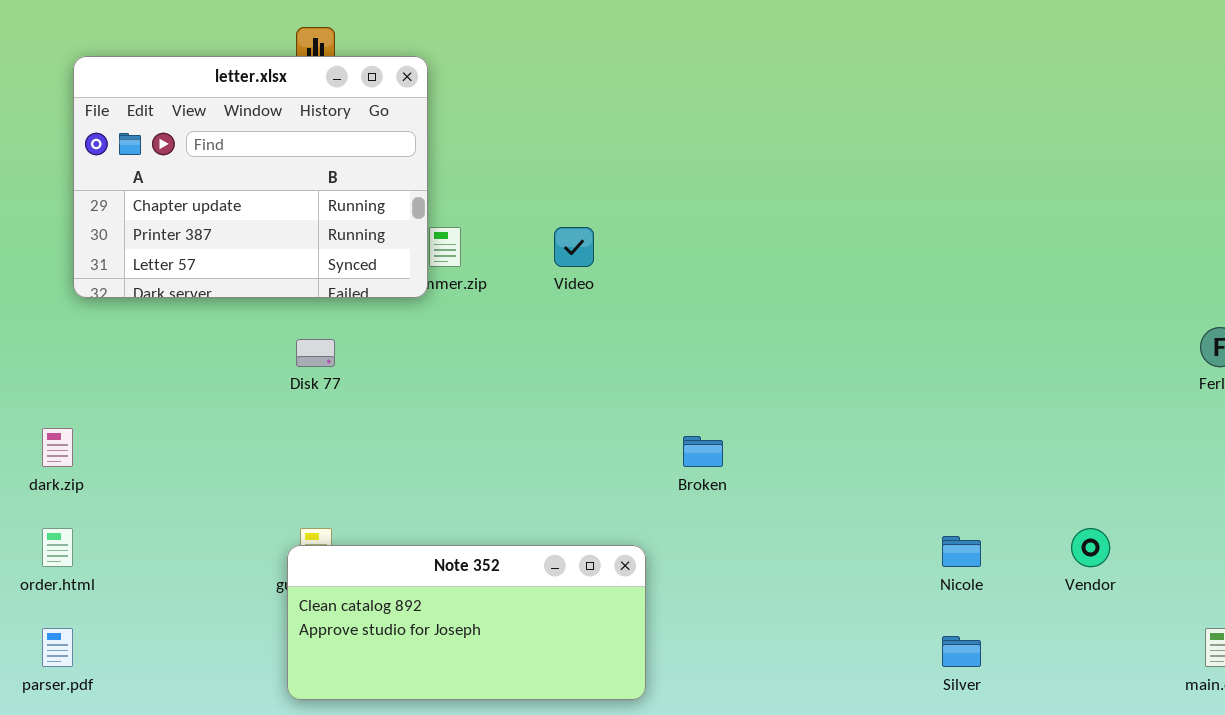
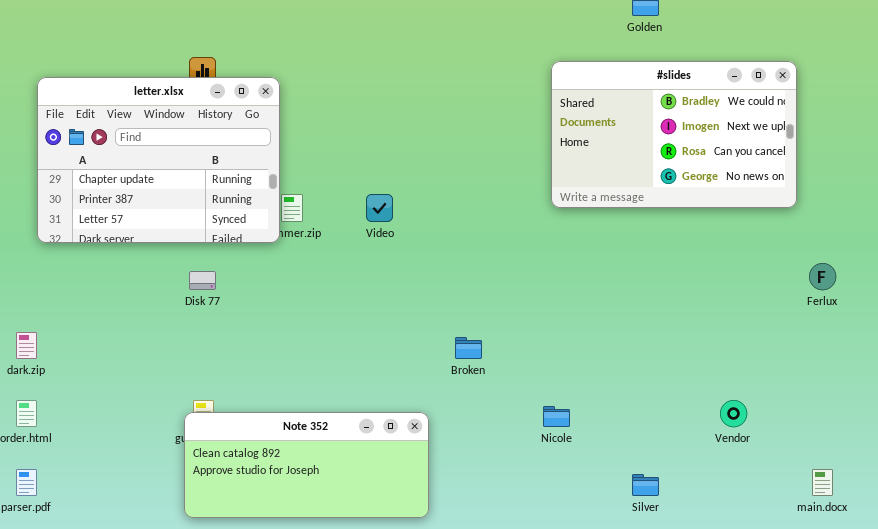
#slides: none -> [551,61,797,208], opened
Nicole: [942,536,981,567] -> [543,406,570,427], moved

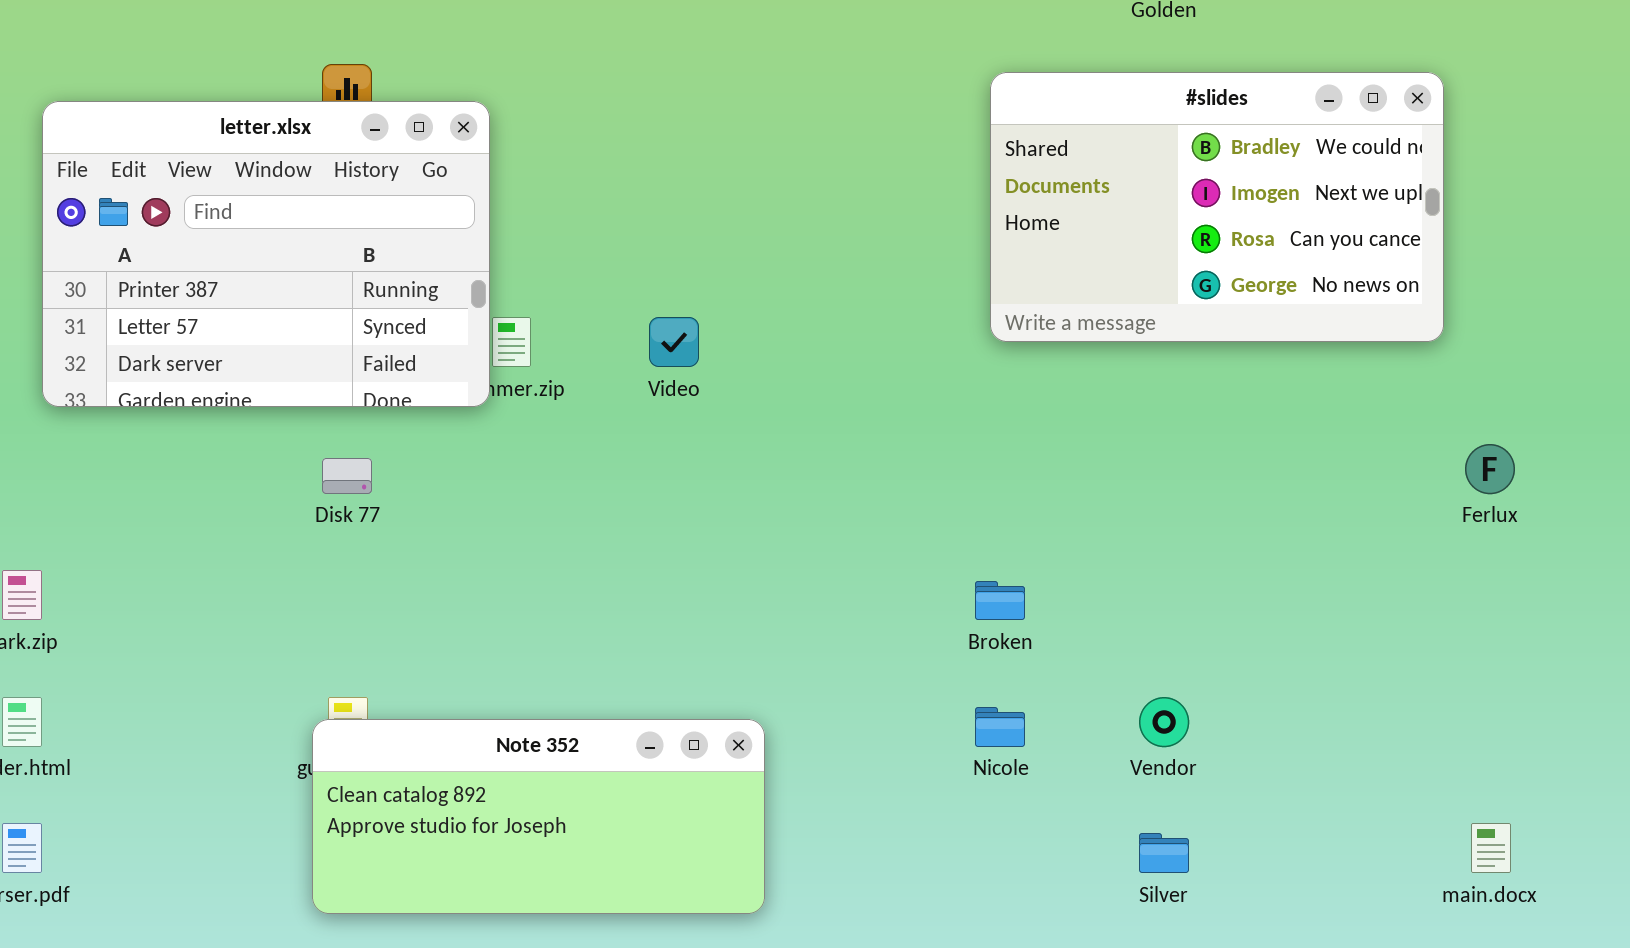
letter.xlsx: [37,77,280,243] -> [42,101,490,407], scrolled down 1 row
Broken: [455,337,482,359] -> [975,581,1025,620], moved
Vendor: [720,400,747,427] -> [1139,697,1189,747], moved

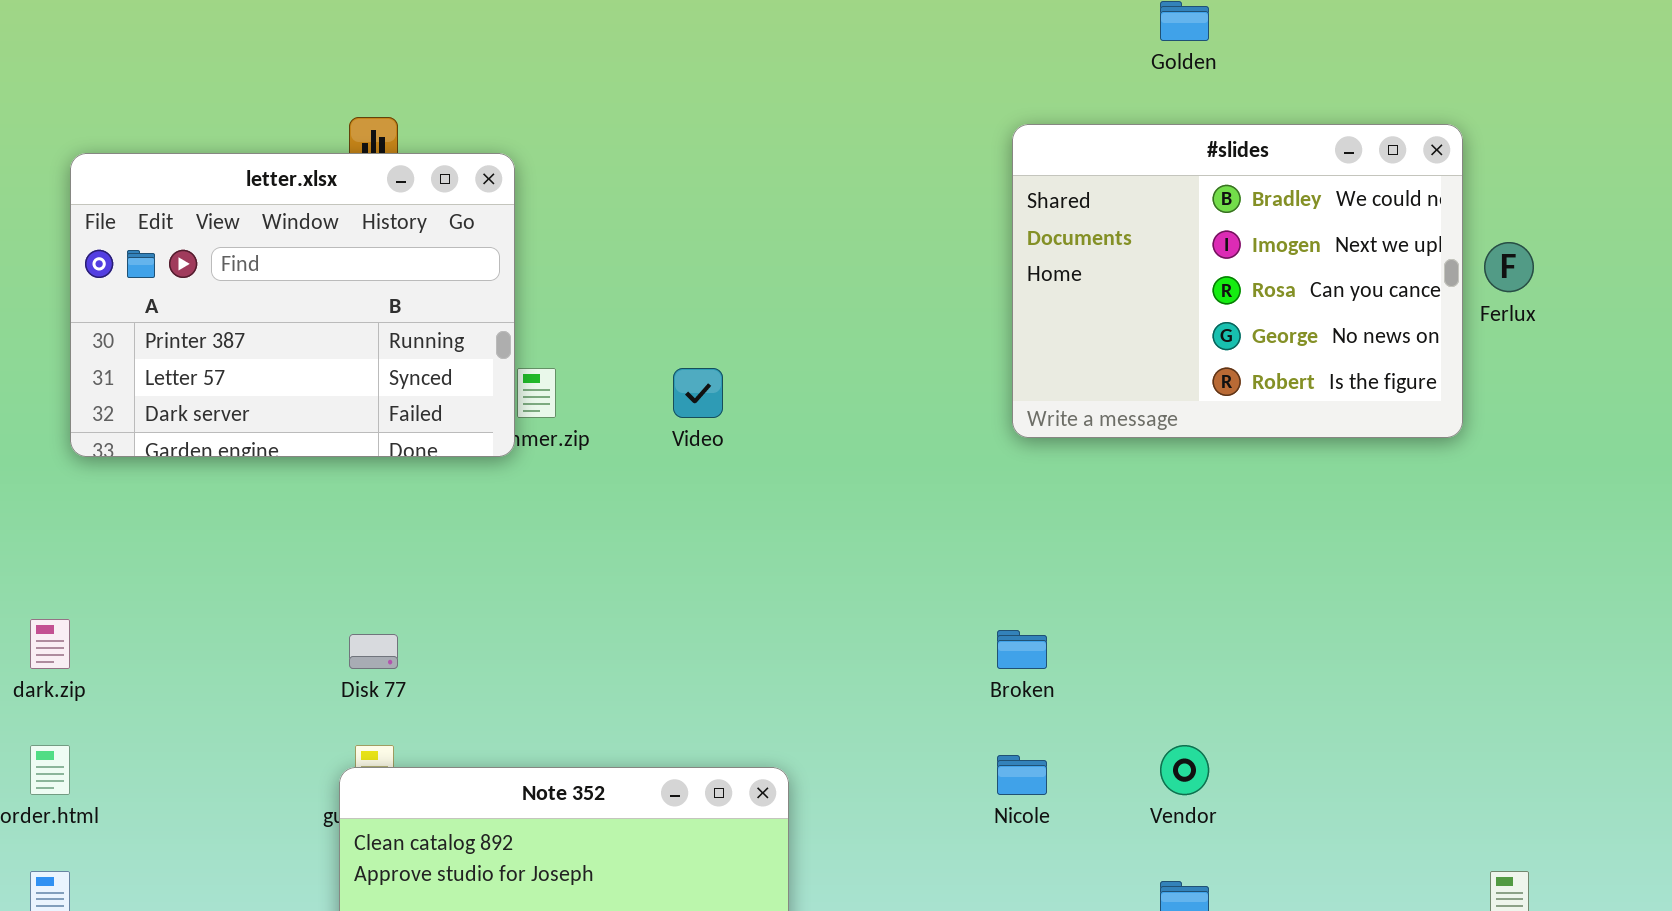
#slides: [990,72,1444,342] -> [1012,124,1463,438], resized
Ferlux: [1465,444,1515,494] -> [1484,242,1534,292], moved
Disk 77: [322,458,372,494] -> [349,634,398,669], moved

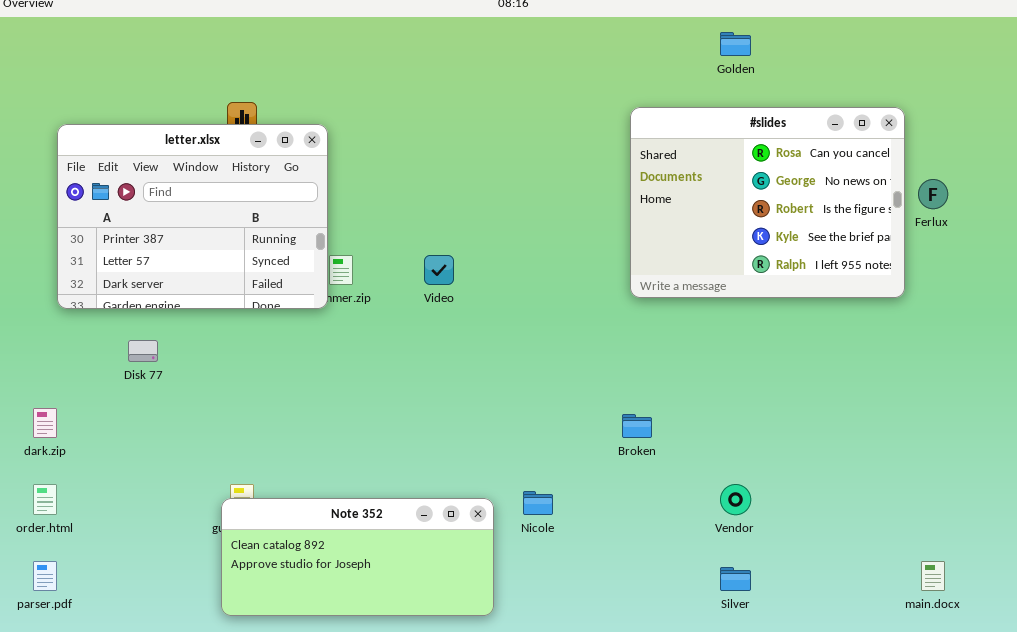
#slides: [1012,124,1463,438] -> [630,107,905,298], scrolled down 2 rows
Disk 77: [349,634,398,669] -> [128,340,158,362], moved
Nicole: [997,755,1047,795] -> [523,491,553,515], moved

